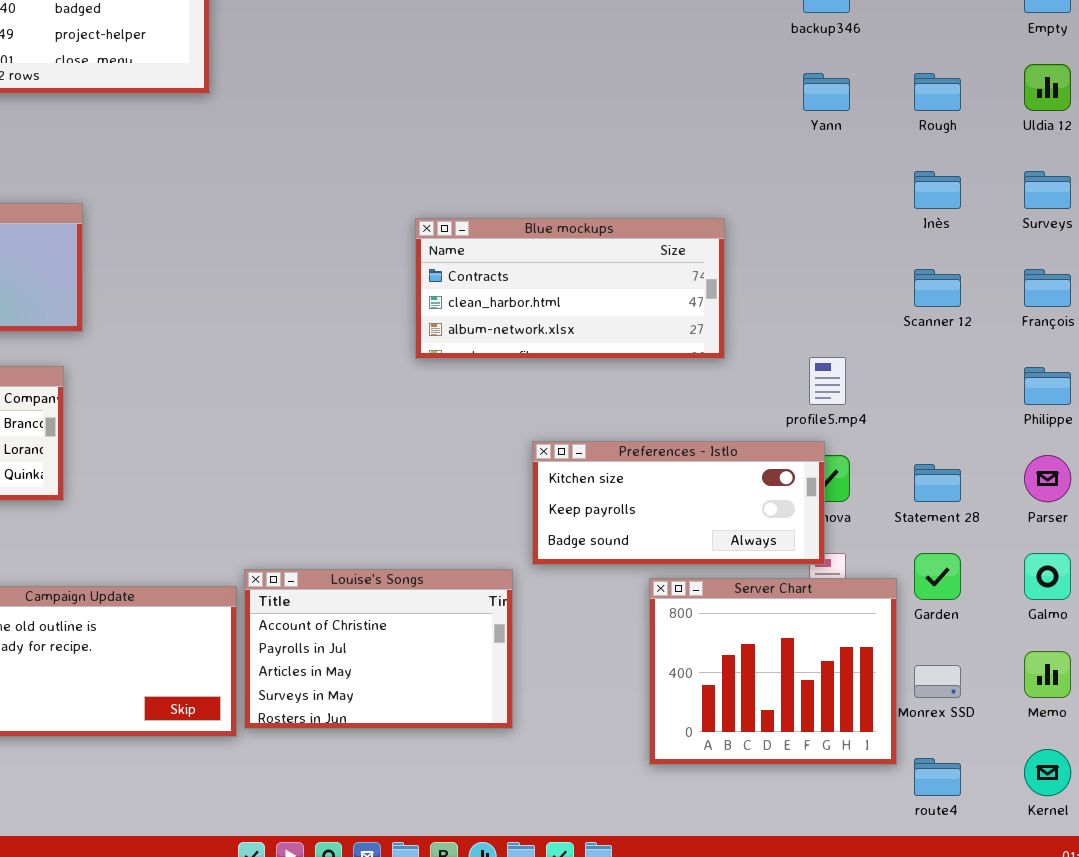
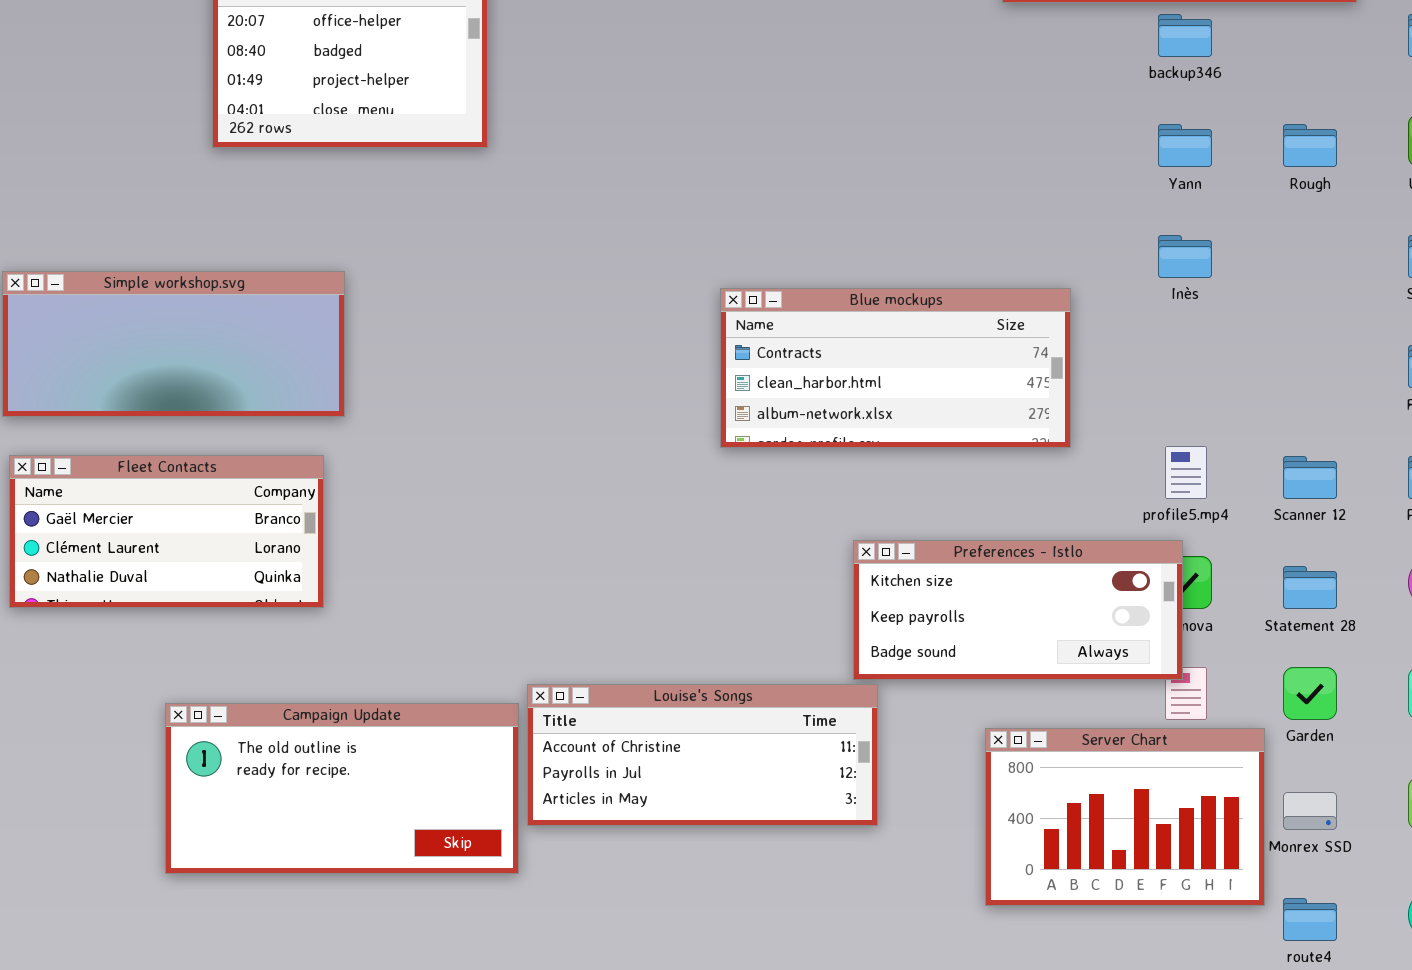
Inès: [914,171,961,209] -> [1158,235,1212,278], moved
Scanner 12: [914,269,961,307] -> [1283,456,1337,499], moved
Louise's Songs: [244,569,513,729] -> [527,684,878,826], resized
Server Chart: [649,578,897,765] -> [985,728,1265,906], resized

